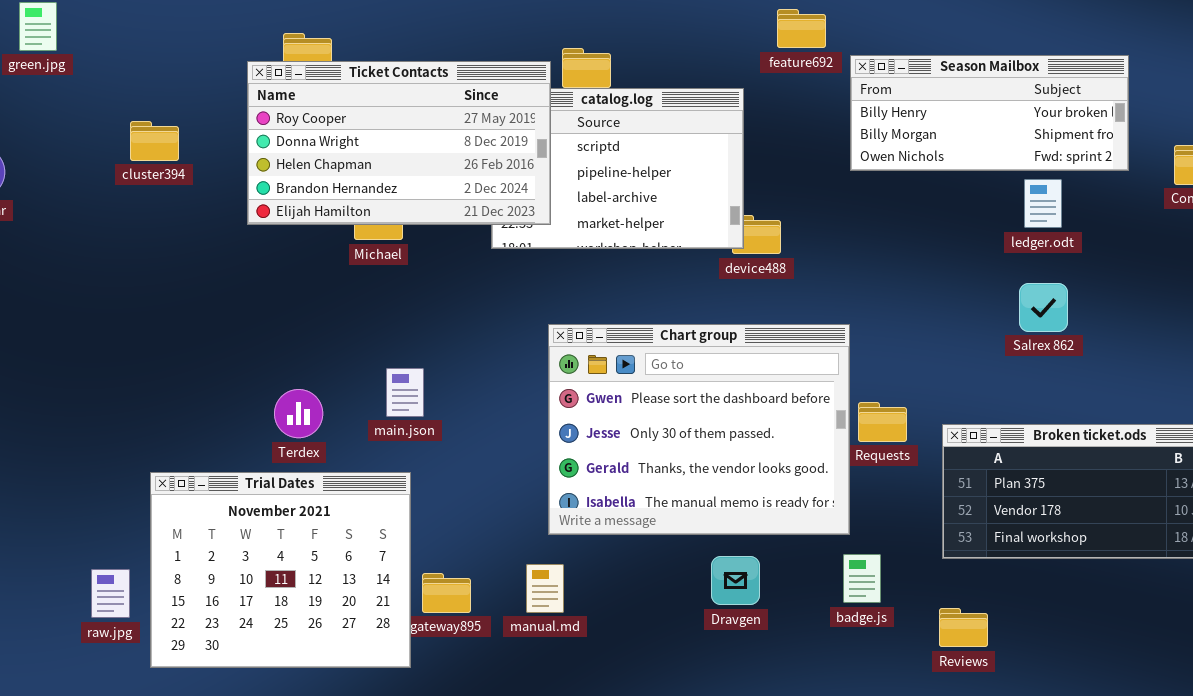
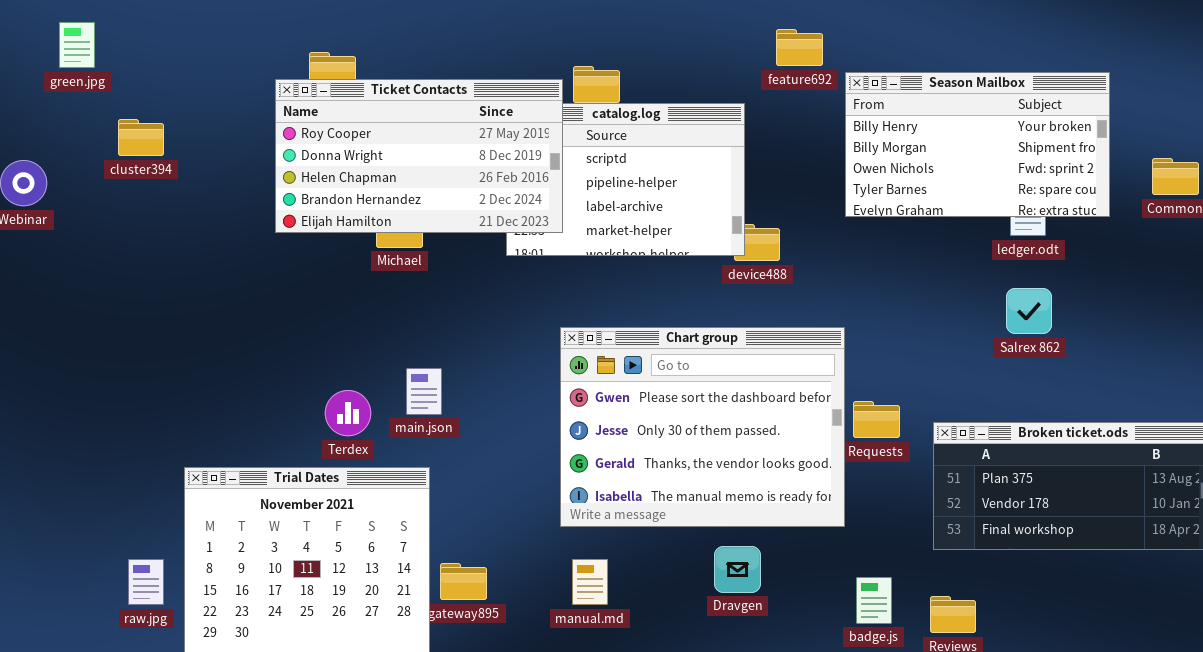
Season Mailbox: [850,55,1129,171] -> [845,72,1110,217], resized
cluster394: [130,121,179,161] -> [118,119,164,156], moved
Terdex: [274,389,323,438] -> [325,390,371,436], moved
badge.js: [843,554,881,603] -> [856,577,892,624], moved
manual.md: [526,564,564,613] -> [572,559,608,605], moved

